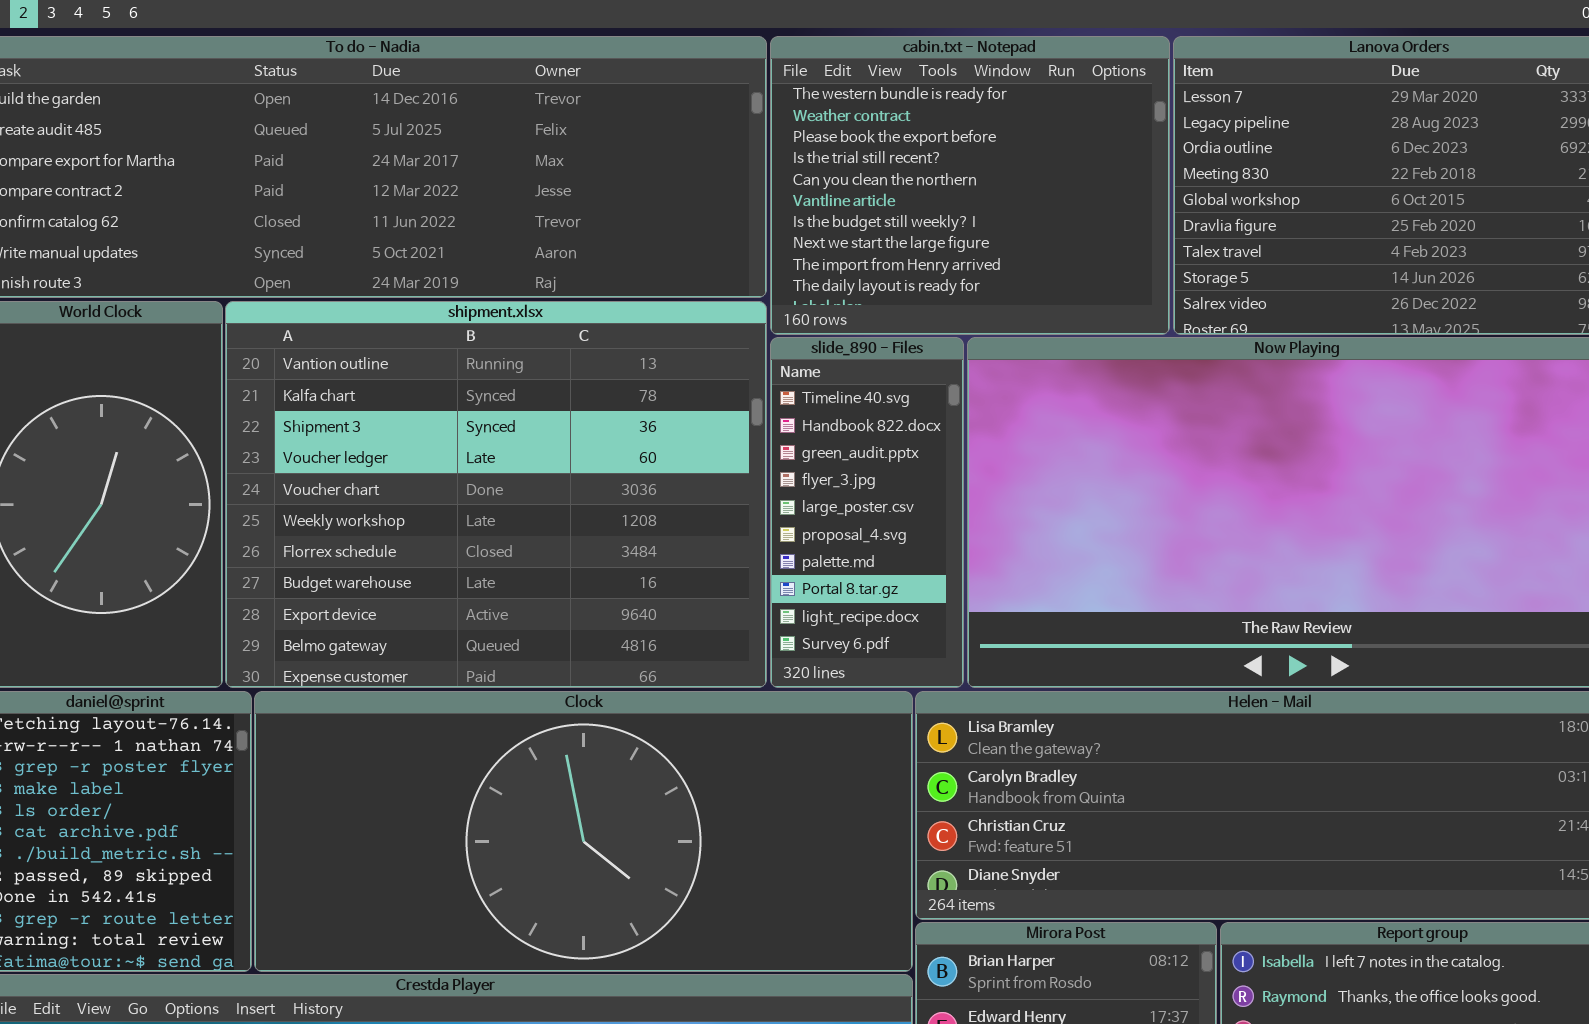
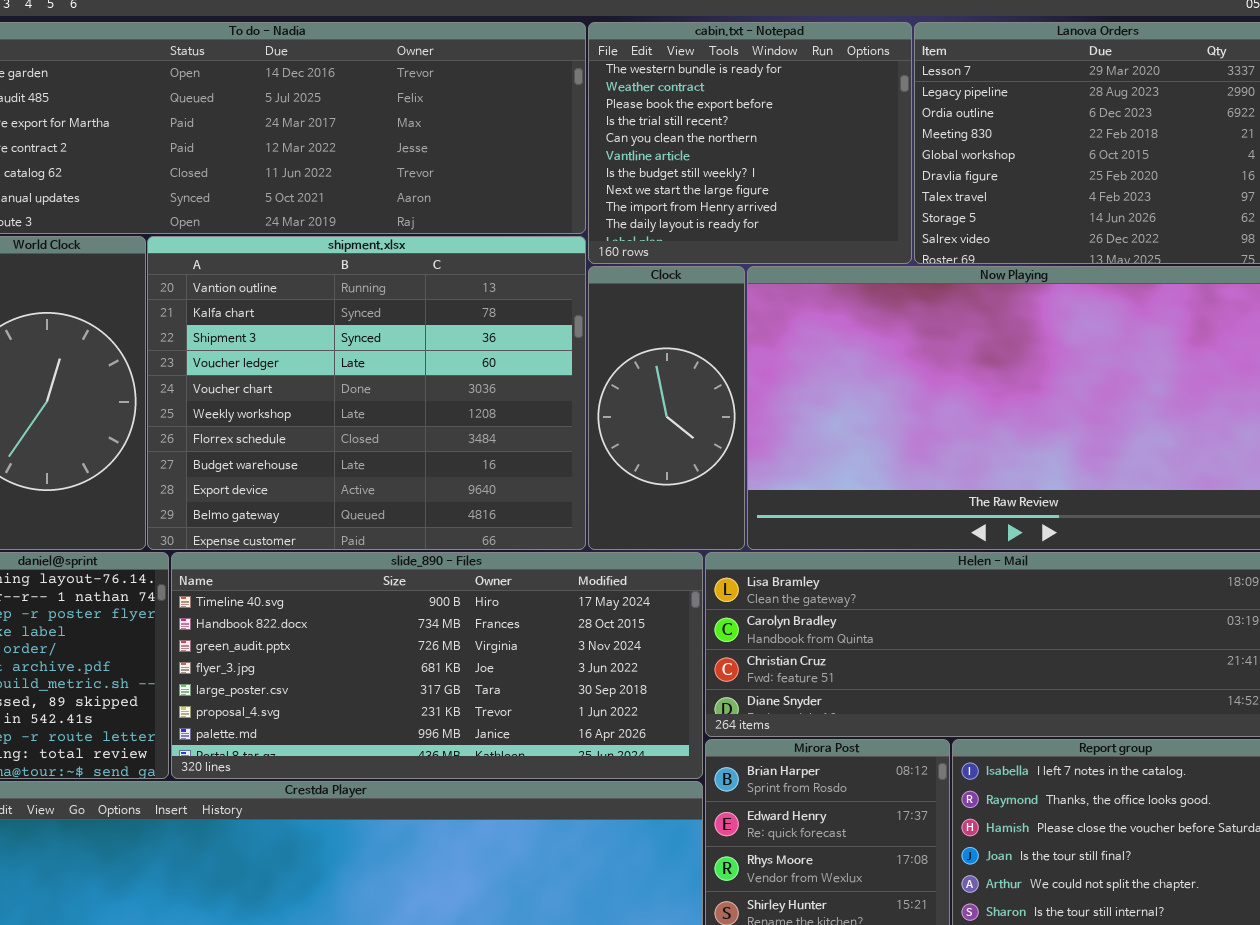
slide_890 - Files: [770,337,964,688] -> [171,552,703,779], moved, resized
Clock: [254,691,913,972] -> [588,266,745,550], moved, resized

